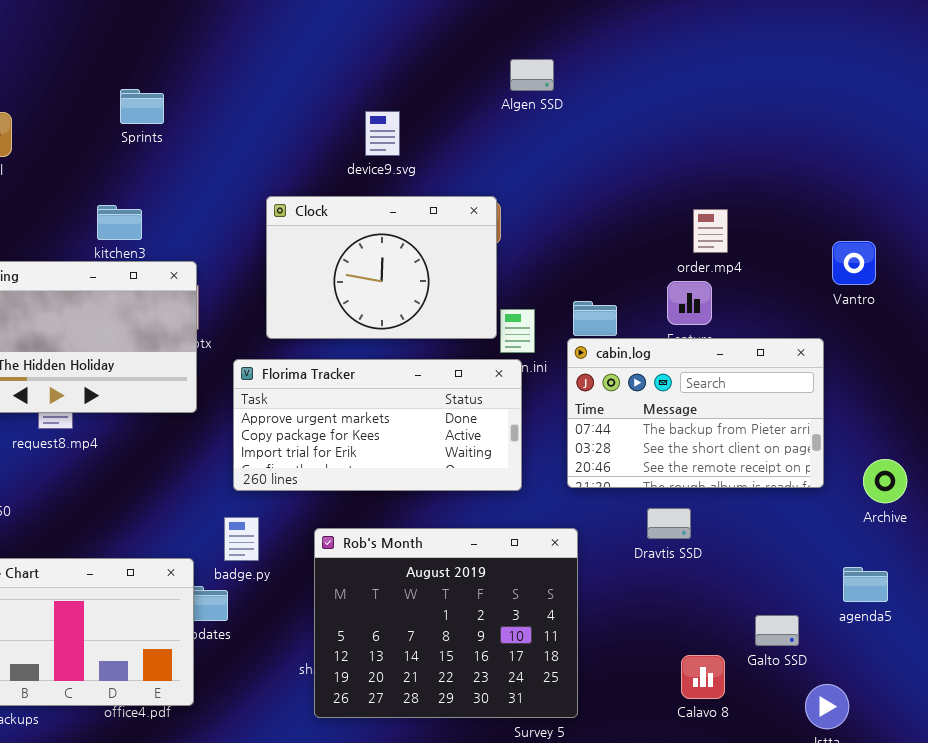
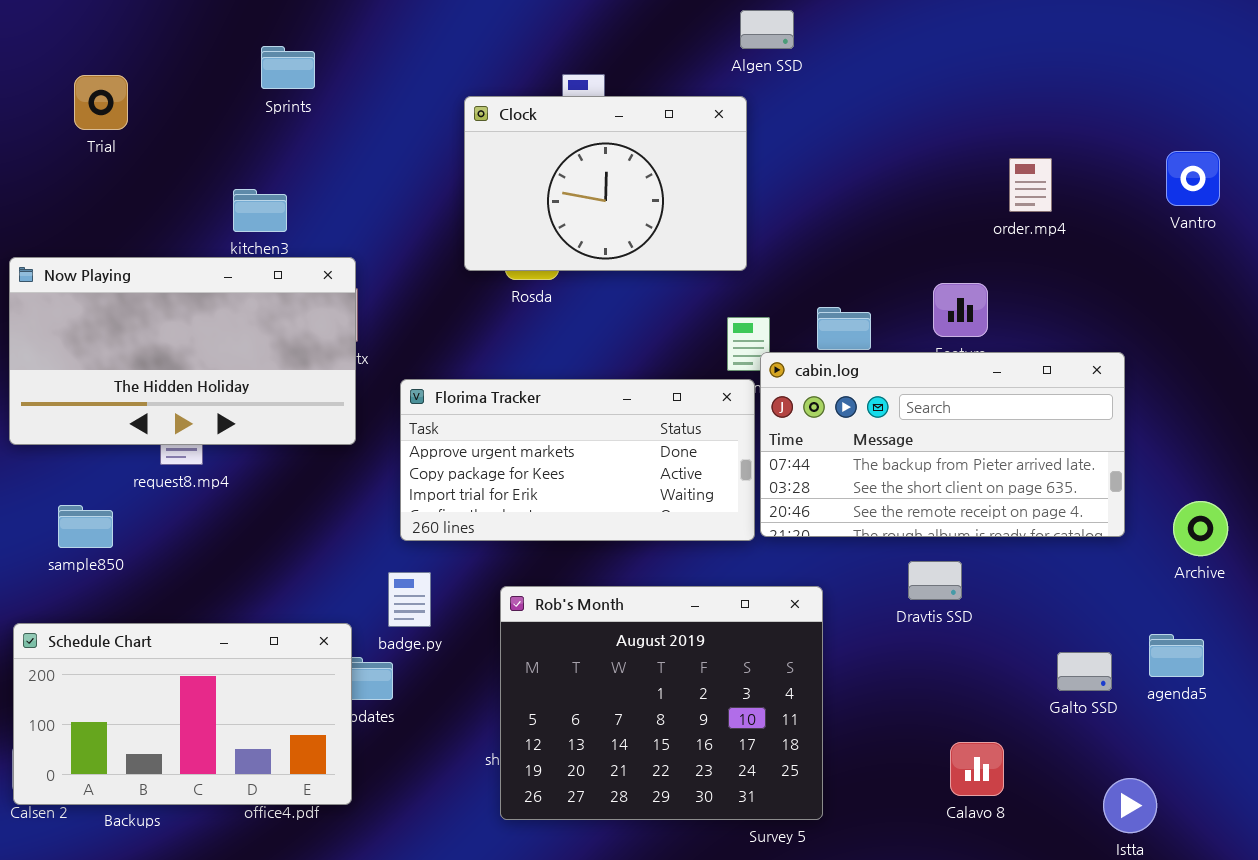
Clock: [266,196,497,339] -> [464,96,747,271], moved
order.mp4: [693,209,728,253] -> [1009,158,1052,212], moved
Vantro: [832,241,876,285] -> [1166,151,1220,206], moved
cabin.log: [567,338,824,488] -> [760,352,1125,537], resized
Galto SSD: [755,615,799,646] -> [1057,652,1112,691], moved

